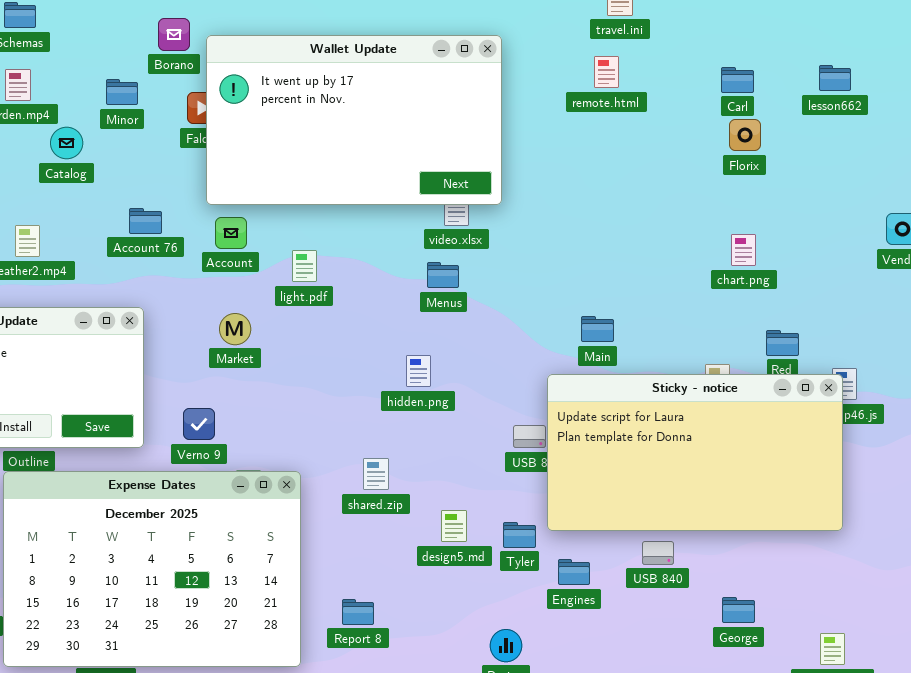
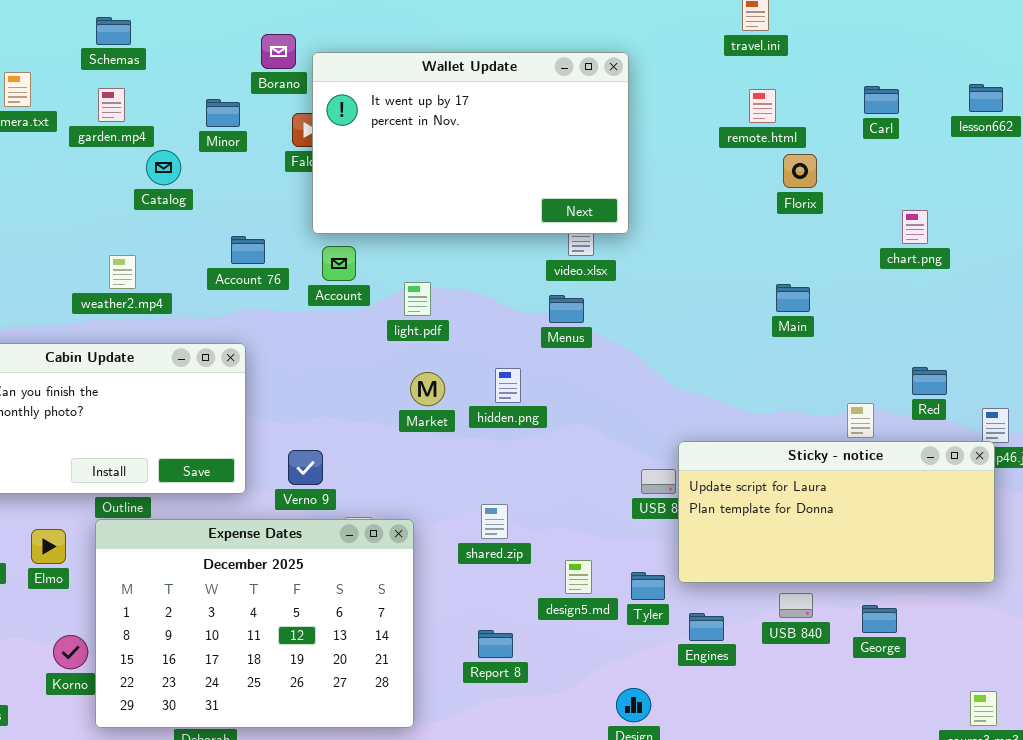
remote.html: [594,56,619,88] -> [749,89,776,123], moved
Florix: [729,119,761,151] -> [783,154,817,188], moved
chart.png: [731,234,756,266] -> [902,210,928,244], moved
Market: [219,313,251,345] -> [410,372,445,406], moved
Main: [581,316,614,342] -> [776,284,810,312], moved
hidden.png: [406,355,431,387] -> [495,368,521,403], moved
Sticky - notice: [547,374,843,531] -> [678,441,995,583], resized
George: [722,597,755,623] -> [862,605,897,633], moved
Report 8: [342,599,374,625] -> [478,630,513,658], moved

